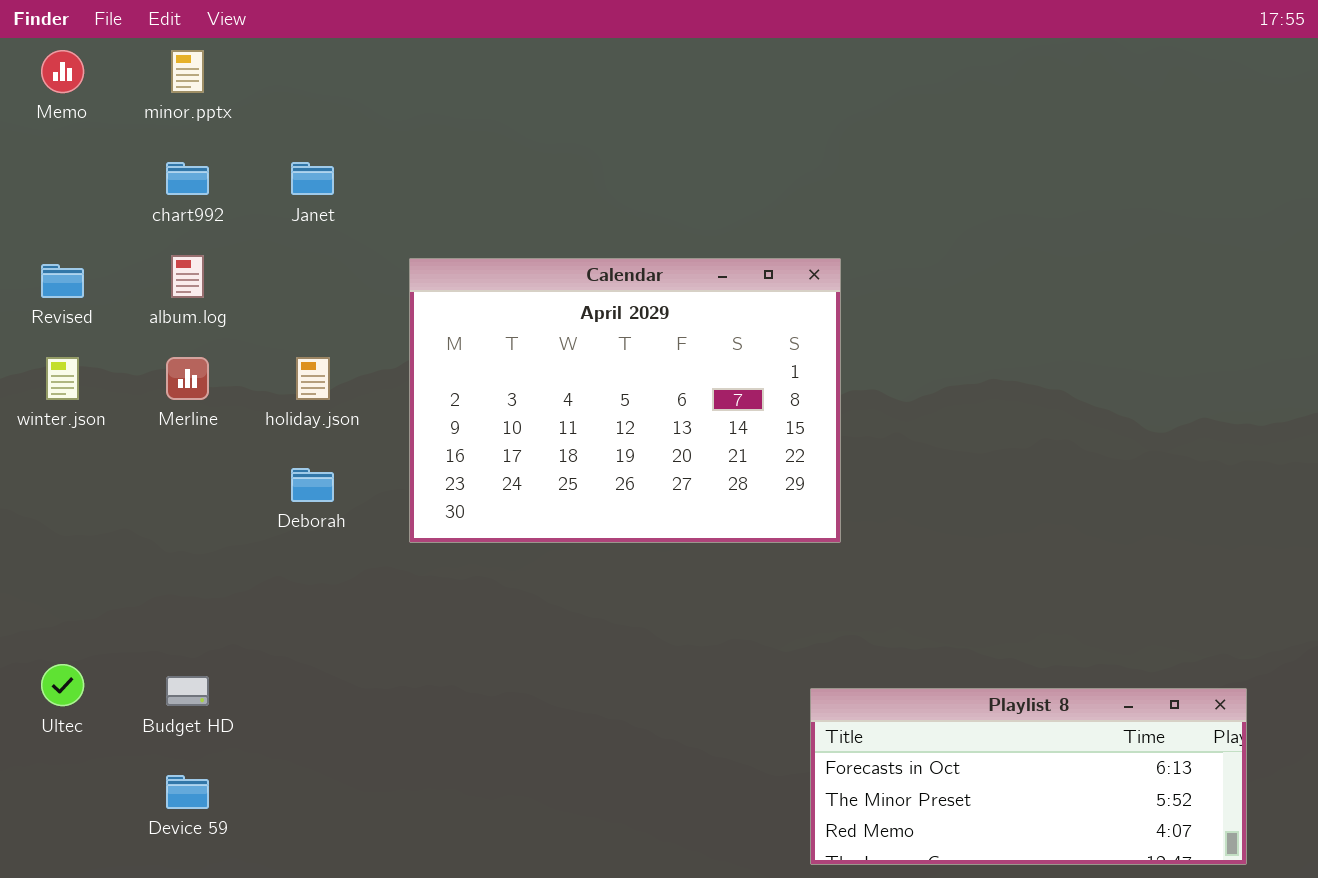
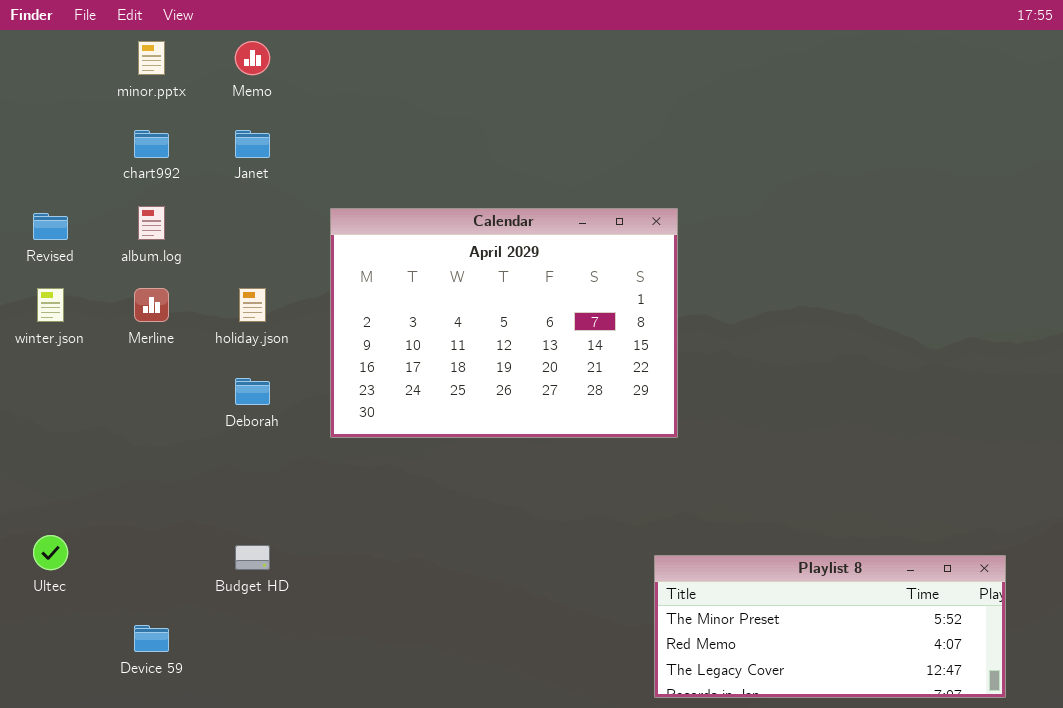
Memo: [41,50,84,93] -> [235,41,270,75], moved
Budget HD: [166,676,209,706] -> [235,545,270,570], moved
Playlist 8: [810,688,1247,865] -> [654,555,1006,698], scrolled down 1 row

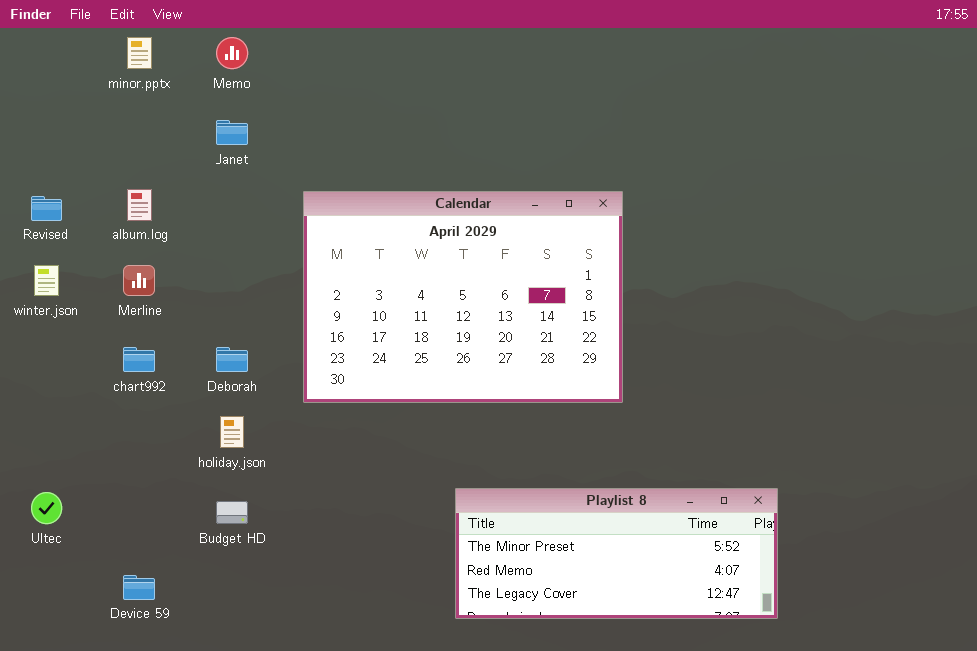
chart992: [134,130,169,158] -> [123,347,155,372], moved
holiday.json: [239,288,266,322] -> [220,416,244,448], moved
Playlist 8: [654,555,1006,698] -> [455,488,778,619], moved

